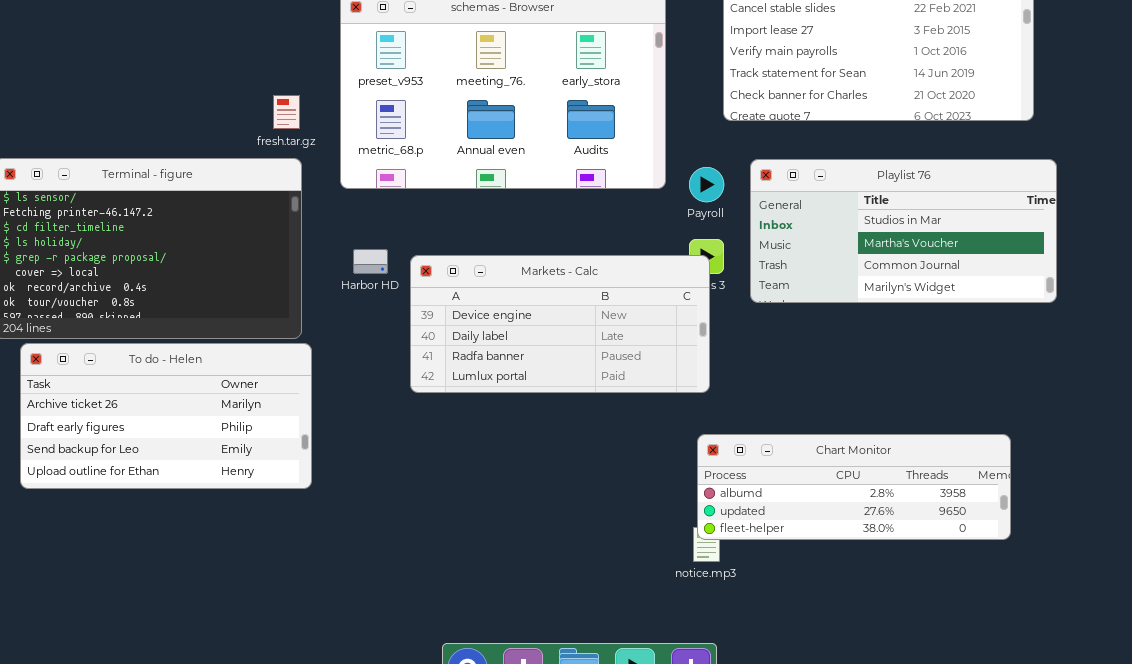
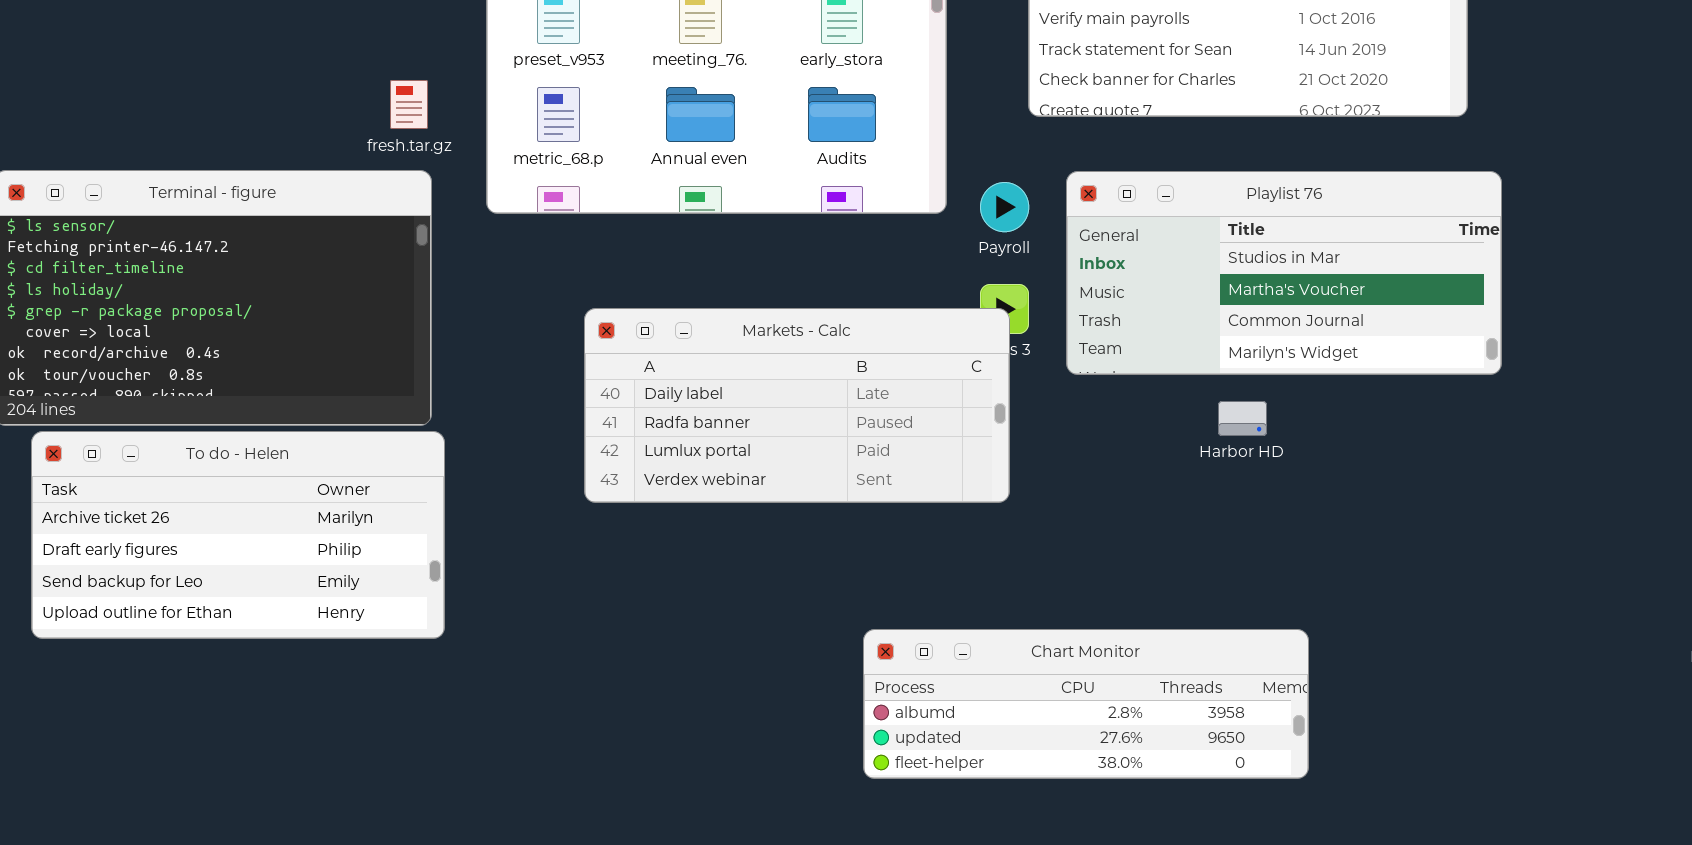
Harbor HD: [353,249,388,274] -> [1218,401,1267,436], moved
Markets - Calc: [410,255,710,393] -> [584,308,1010,503], scrolled down 1 row
Chart Monitor: [697,434,1011,540] -> [863,629,1309,779], moved

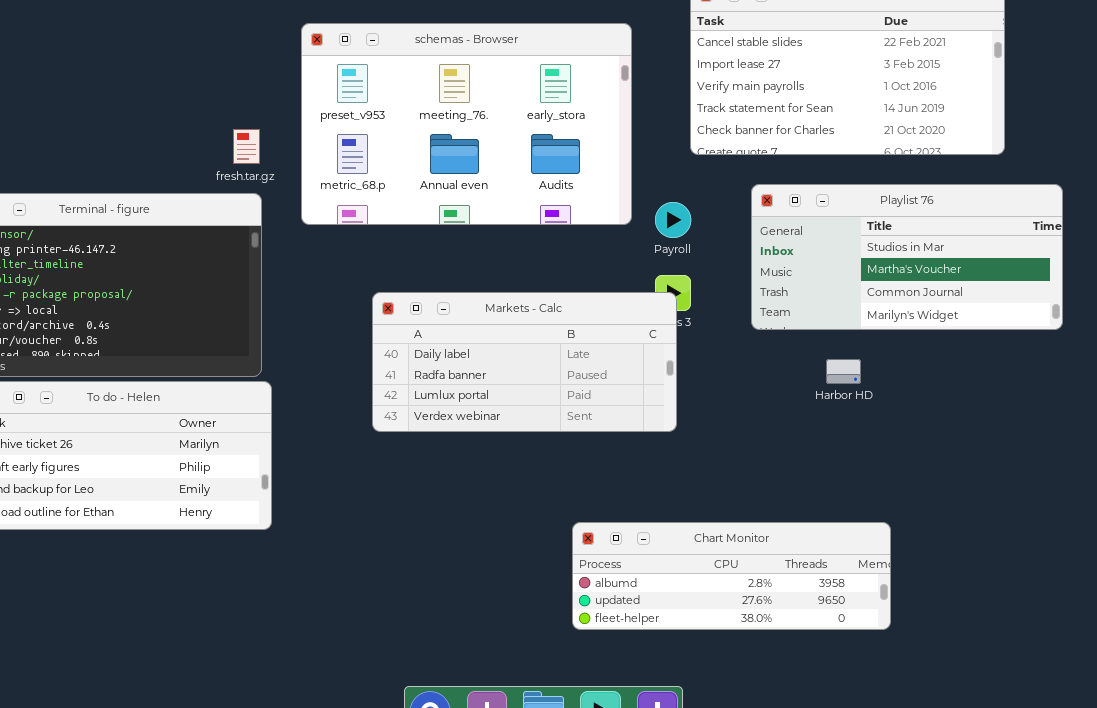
Playlist 76: [1066,171,1502,375] -> [751,184,1063,330], moved

